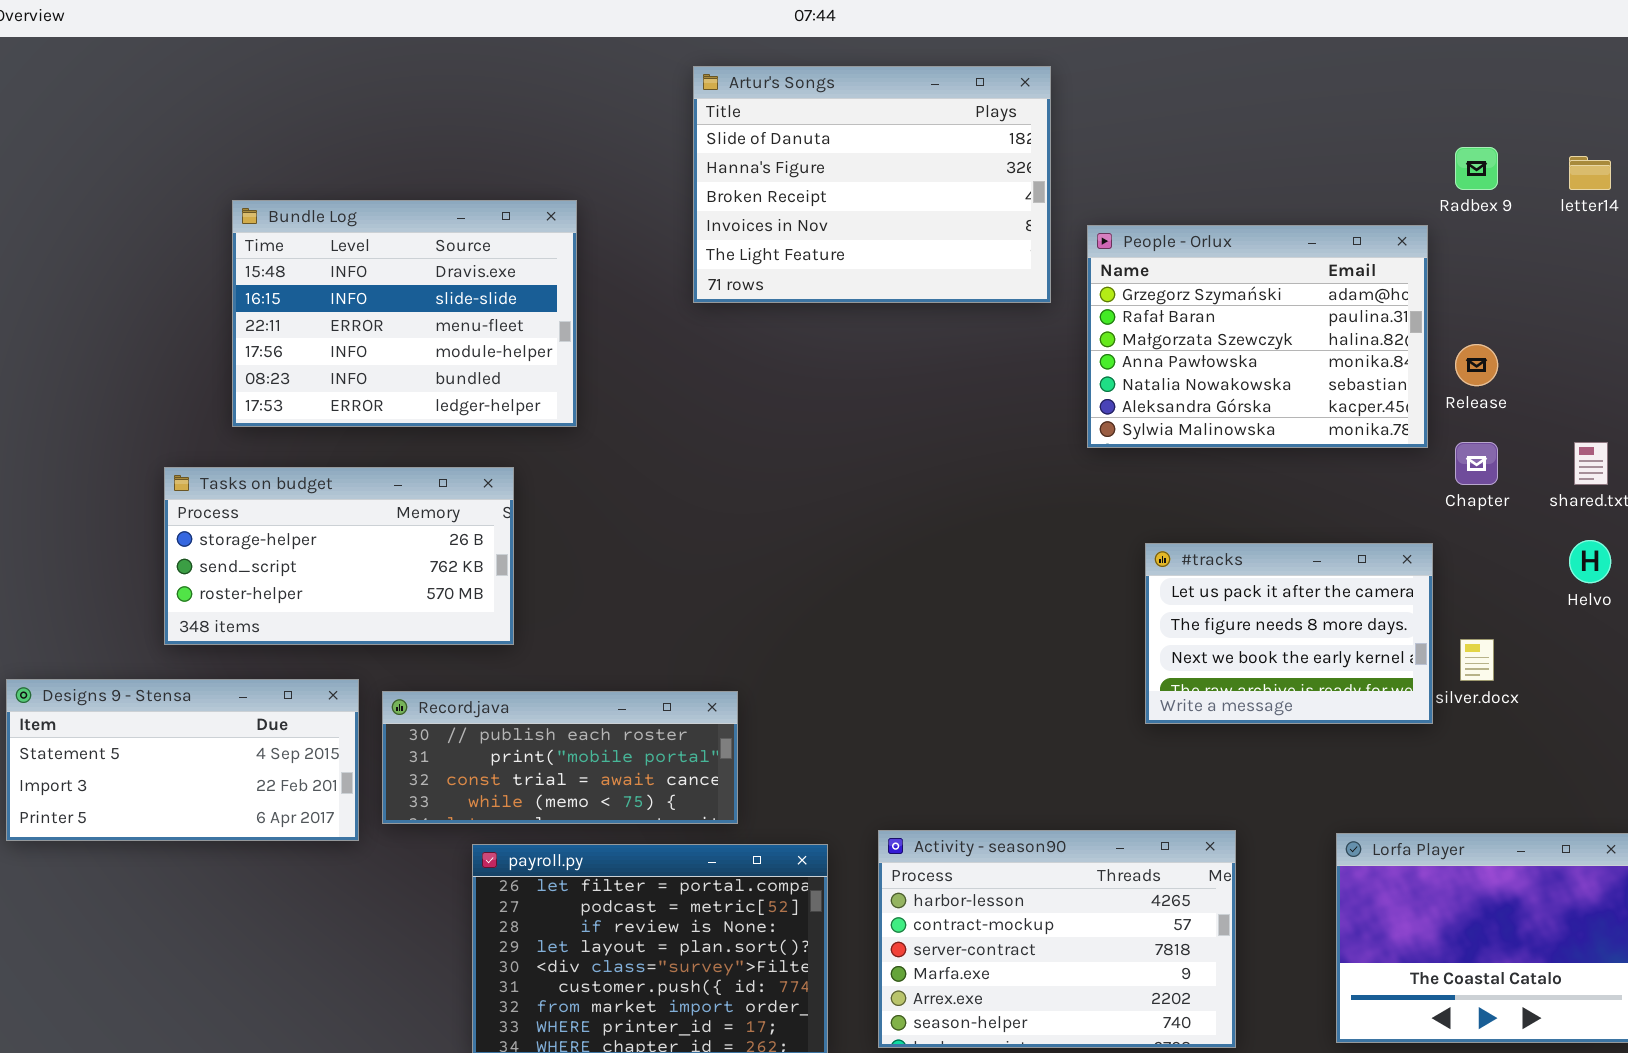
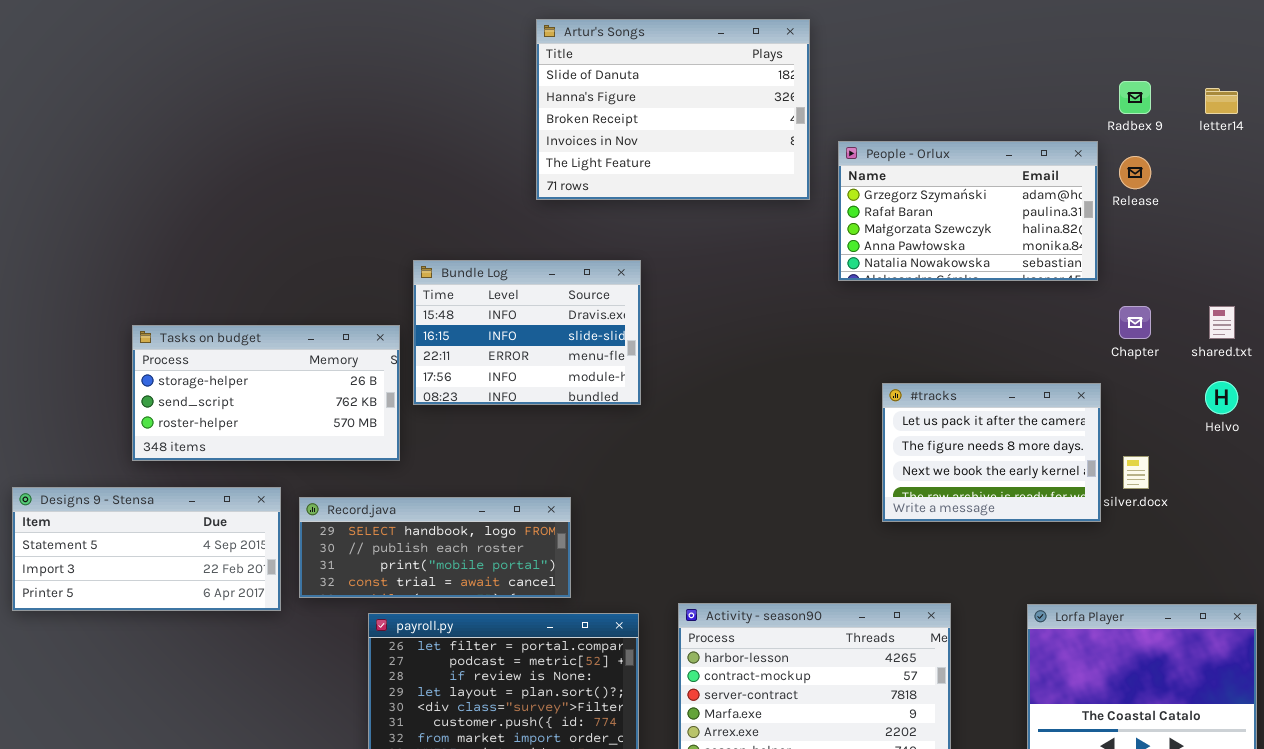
Bundle Log: [232,200,577,427] -> [413,260,641,405], moved, resized
People - Orlux: [1087,225,1428,448] -> [838,141,1098,281], resized
Release: [1455,344,1498,386] -> [1119,156,1151,189], moved
Record.java: [382,691,738,824] -> [299,497,571,598], scrolled up 1 row

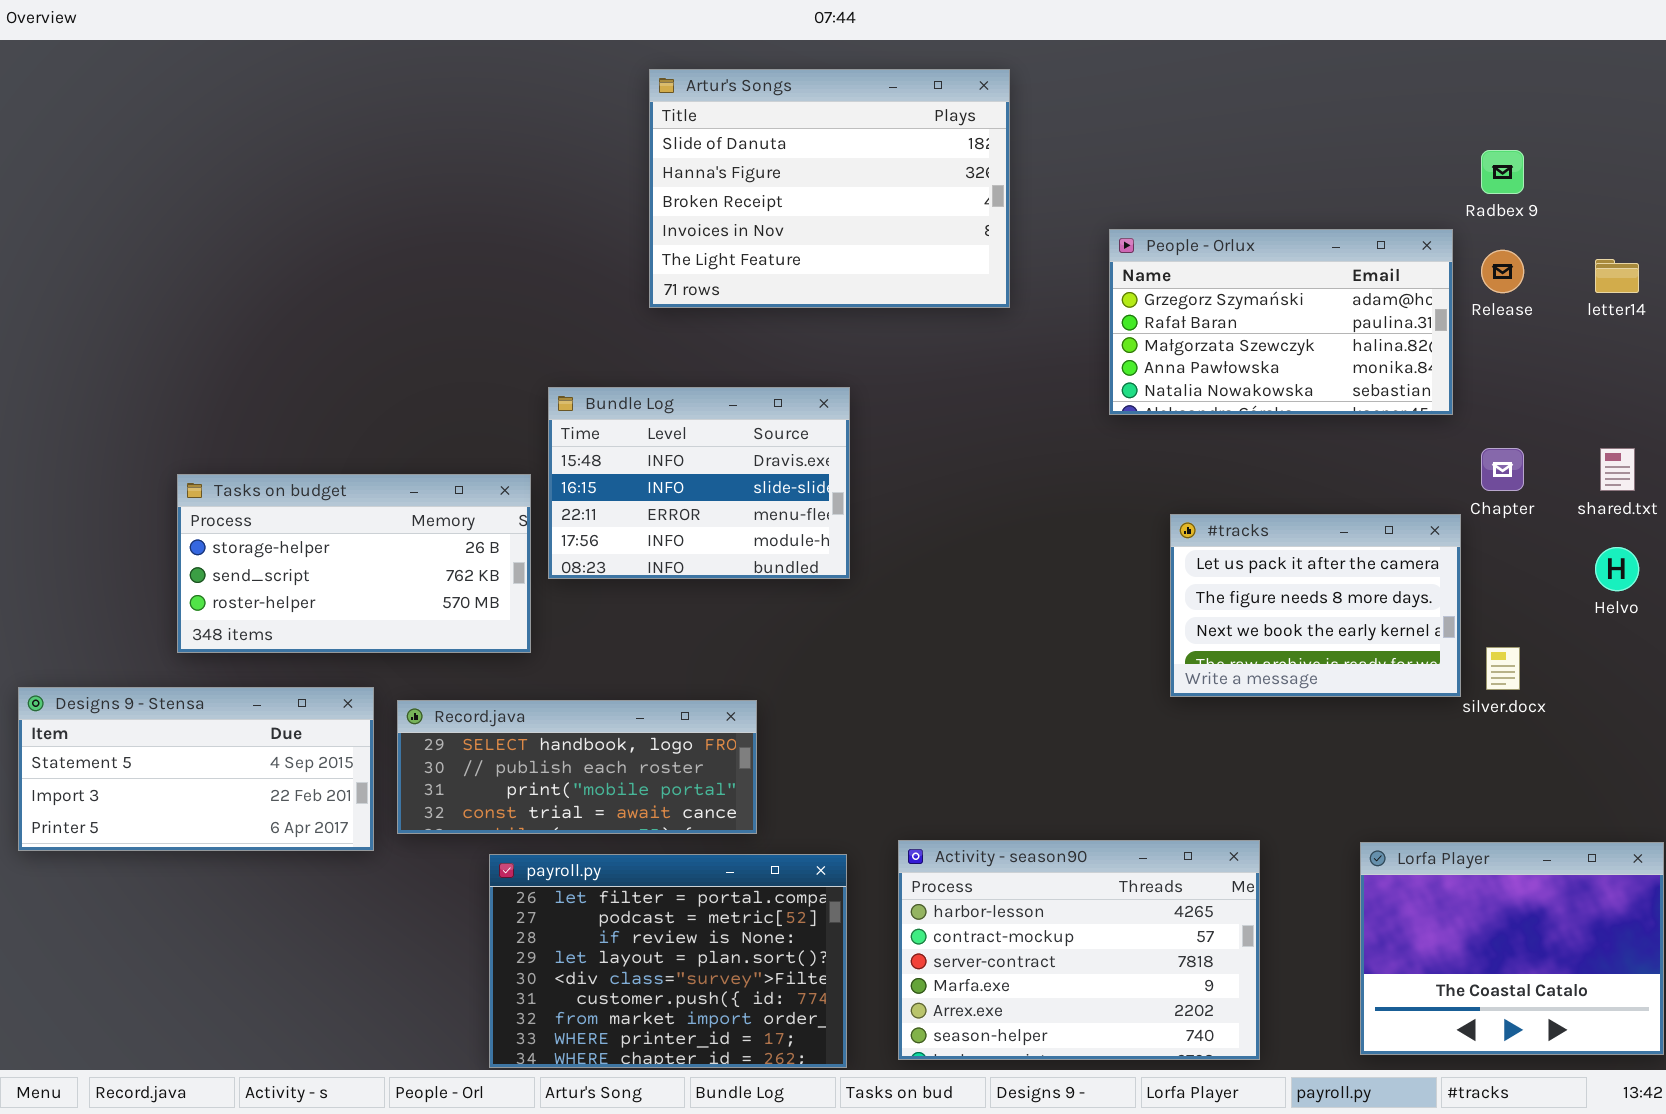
Artur's Songs: [536,19,810,200] -> [649,69,1010,308], moved
letter14: [1205,88,1238,114] -> [1595,259,1639,293], moved
#tracks: [882,383,1101,522] -> [1170,514,1461,697], moved

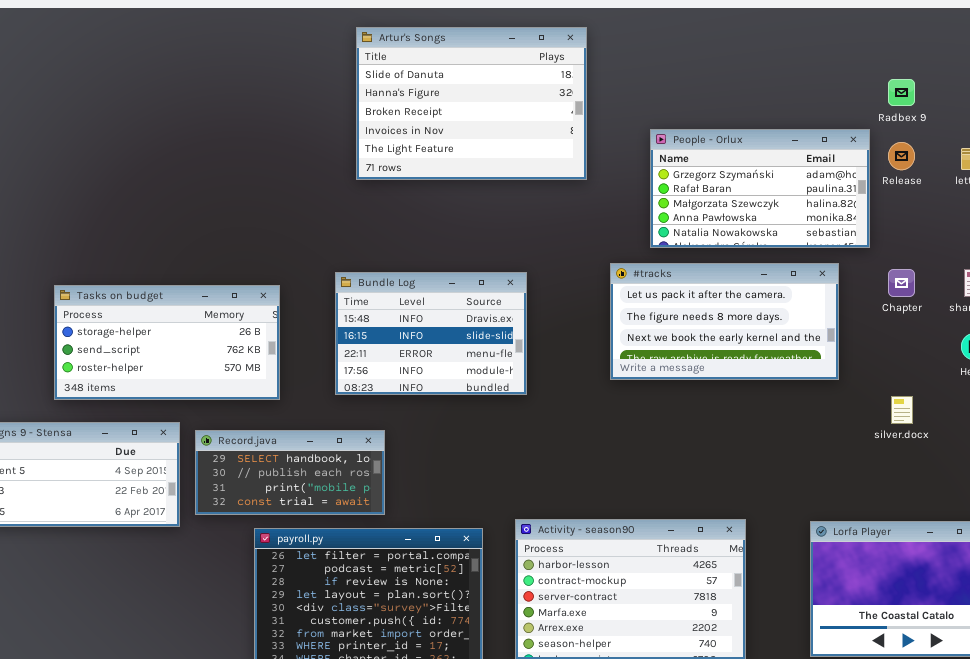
Bundle Log: [548,387,850,579] -> [335,272,527,395], moved
#tracks: [1170,514,1461,697] -> [610,263,839,380], moved, resized
Record.java: [397,700,757,834] -> [195,430,385,515], resized

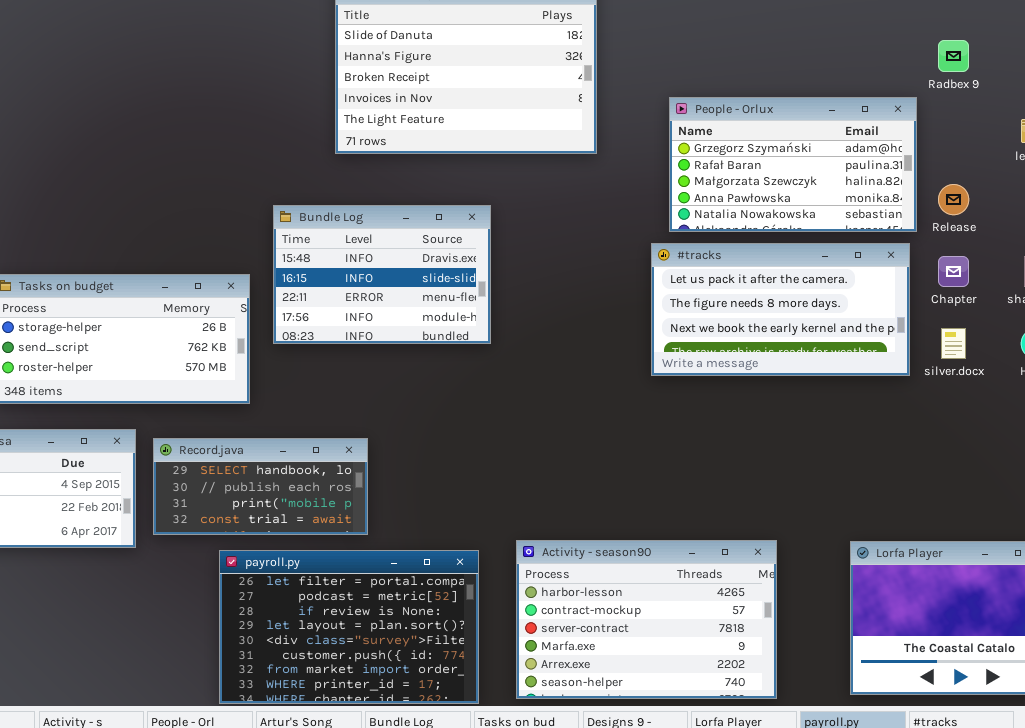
Release: [888,142,915,170] -> [938,184,969,215], moved
#tracks: [610,263,839,380] -> [651,243,910,376], moved
Bundle Log: [335,272,527,395] -> [273,205,491,344], moved
silver.docx: [891,396,913,424] -> [941,328,966,359], moved

